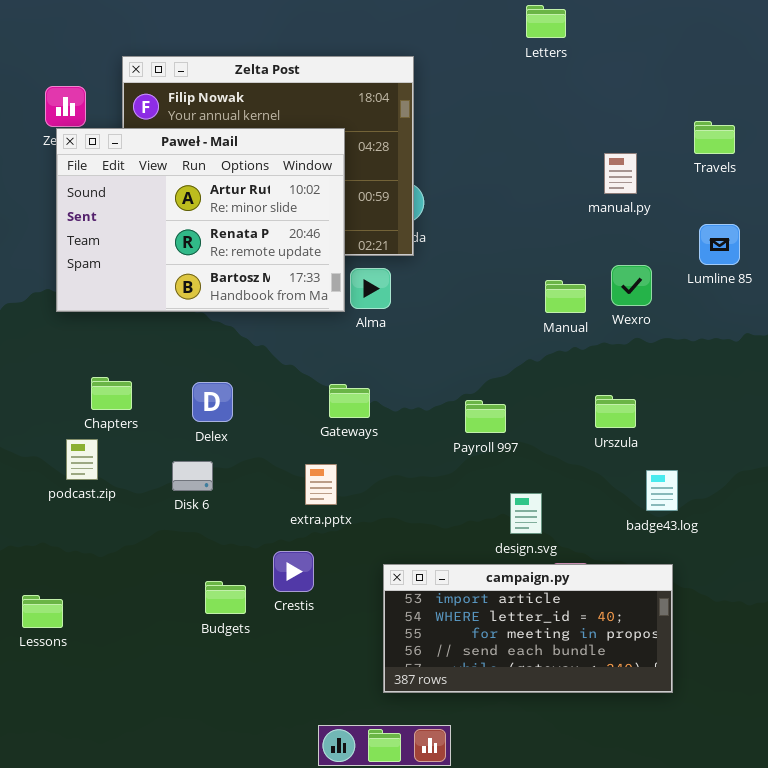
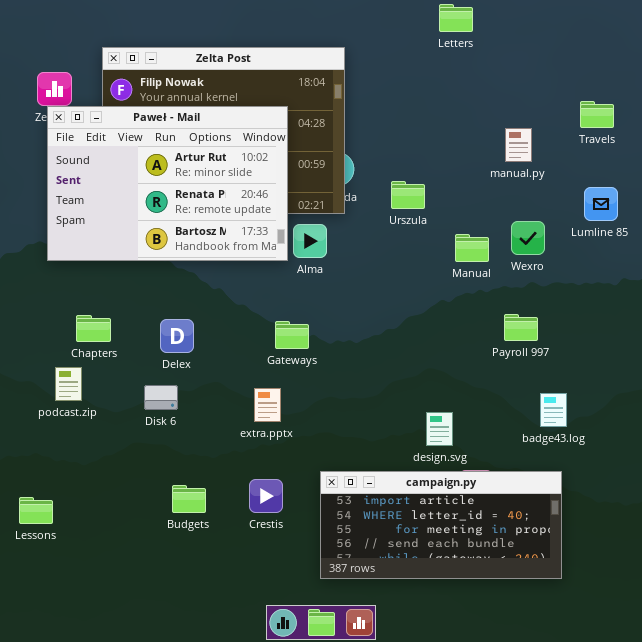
Urszula: [595,395,636,428] -> [391,181,425,209], moved
Payroll 997: [465,400,506,433] -> [504,314,538,341], moved
Crestis: [273,551,314,592] -> [249,479,283,513], moved

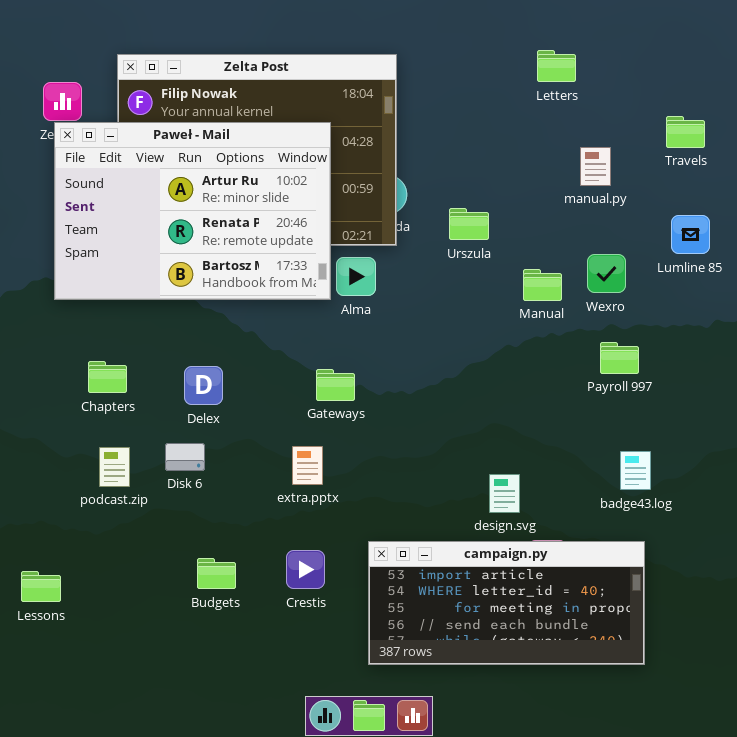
Letters: [439,4,473,32] -> [537,50,576,82], moved
Payroll 997: [504,314,538,341] -> [600,342,639,374], moved
podcast.zip: [55,367,82,401] -> [99,447,130,487], moved

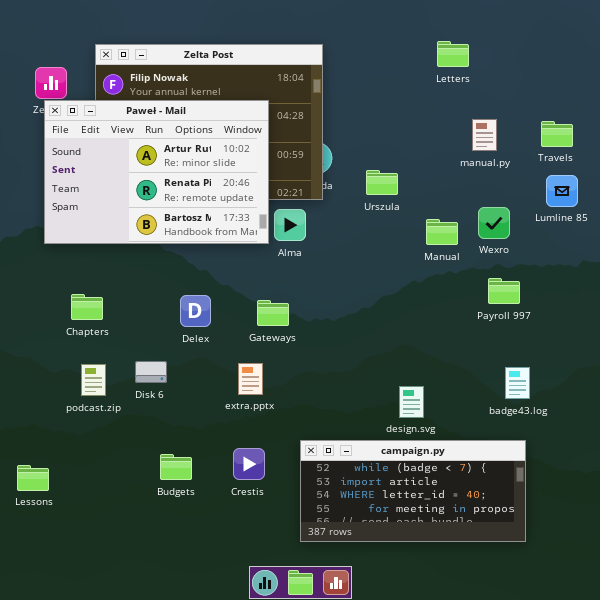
Travels: [666,116,705,148] -> [541,121,573,147], moved
Delex: [184,366,223,405] -> [180,295,211,327], moved
campaign.py: [368,541,645,665] -> [300,440,526,542], scrolled up 1 row

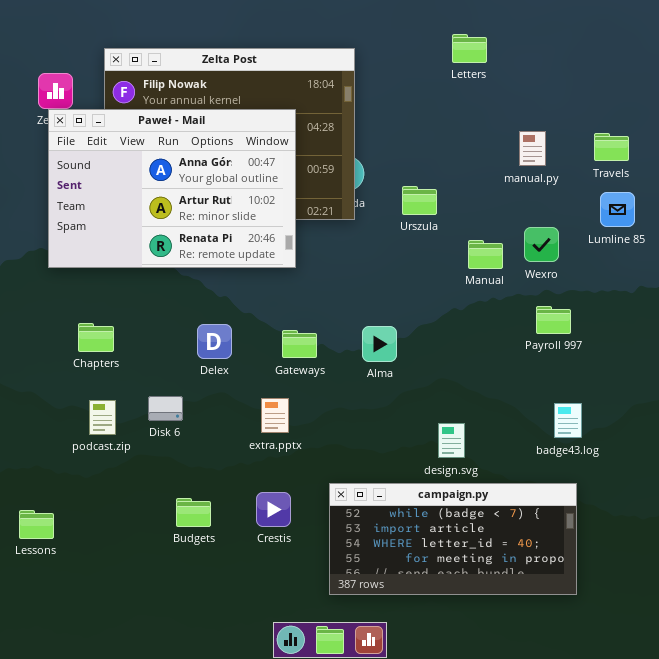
Letters: [437,41,469,67] -> [452,34,487,63], moved
Paweł - Mail: [44,100,269,244] -> [48,109,296,268], scrolled up 1 row
Alma: [274,209,306,241] -> [362,326,397,362], moved

